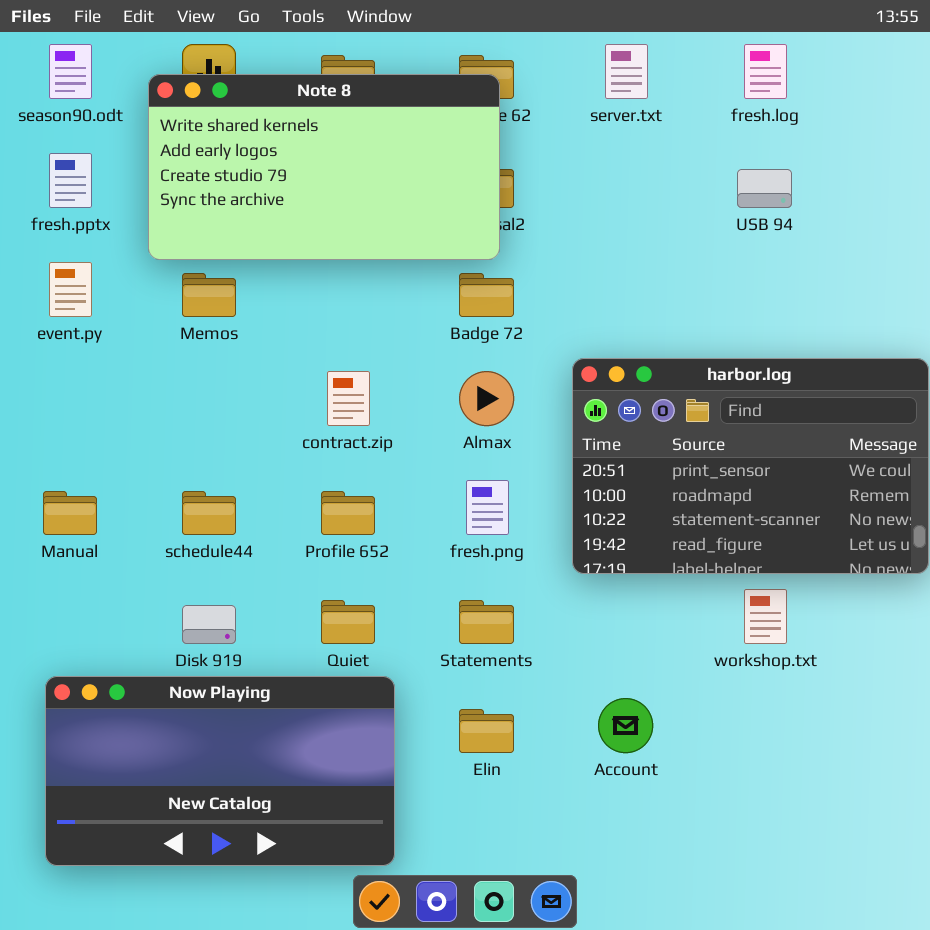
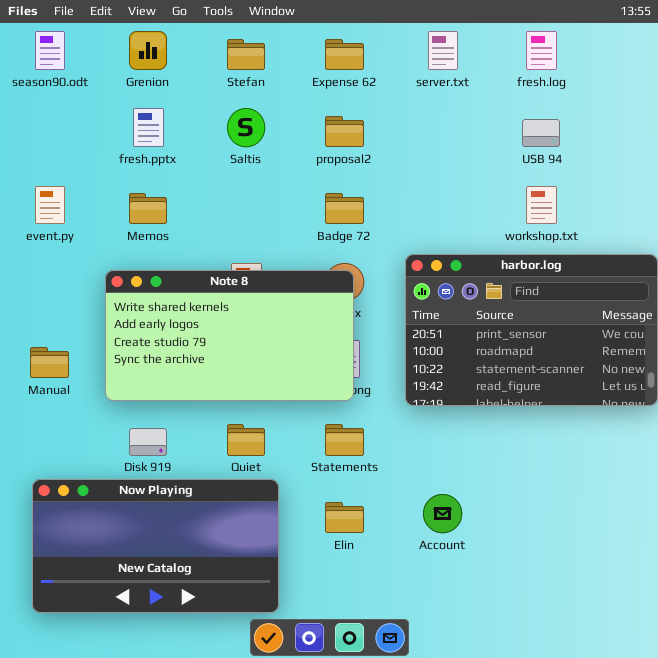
Note 8: [148,74,500,260] -> [105,270,354,401], moved
fresh.pptx: [49,153,92,208] -> [133,108,164,147], moved
workshop.txt: [744,589,787,644] -> [526,186,557,224], moved

